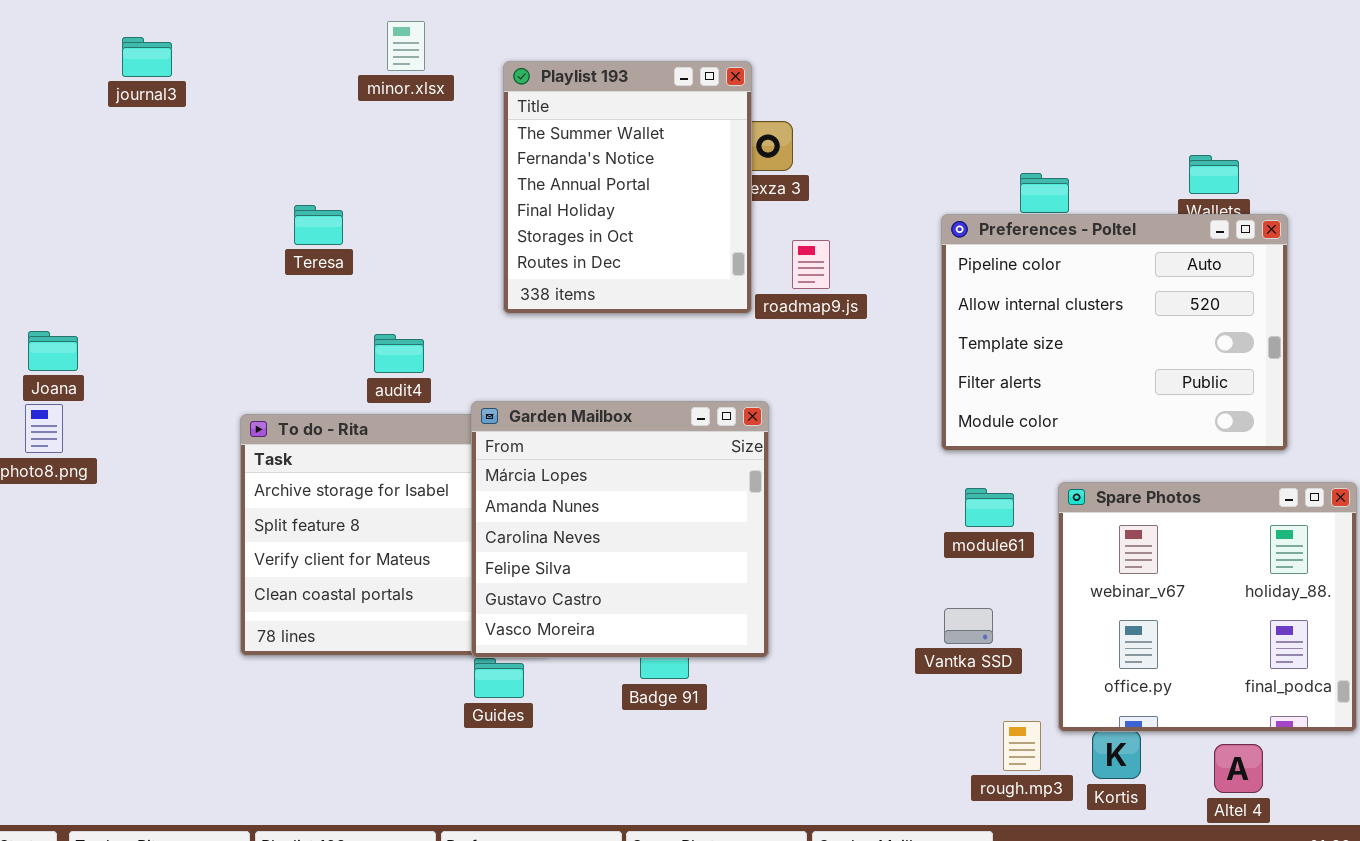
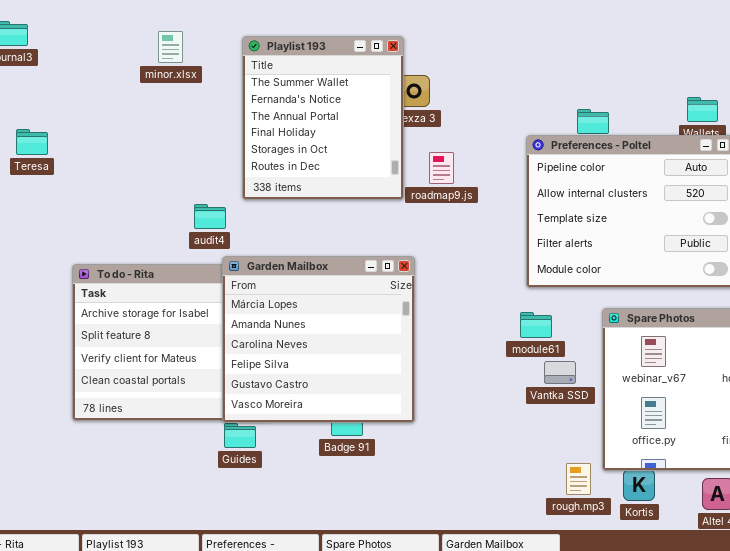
minor.xlsx: [387,21,425,71] -> [158,31,183,63], moved
Teresa: [294,205,343,245] -> [16,129,48,155], moved
audit4: [374,334,424,373] -> [194,204,226,229], moved
module61: [965,488,1014,527] -> [520,312,552,338], moved
Vantka SSD: [944,608,993,644] -> [544,361,576,384], moved

